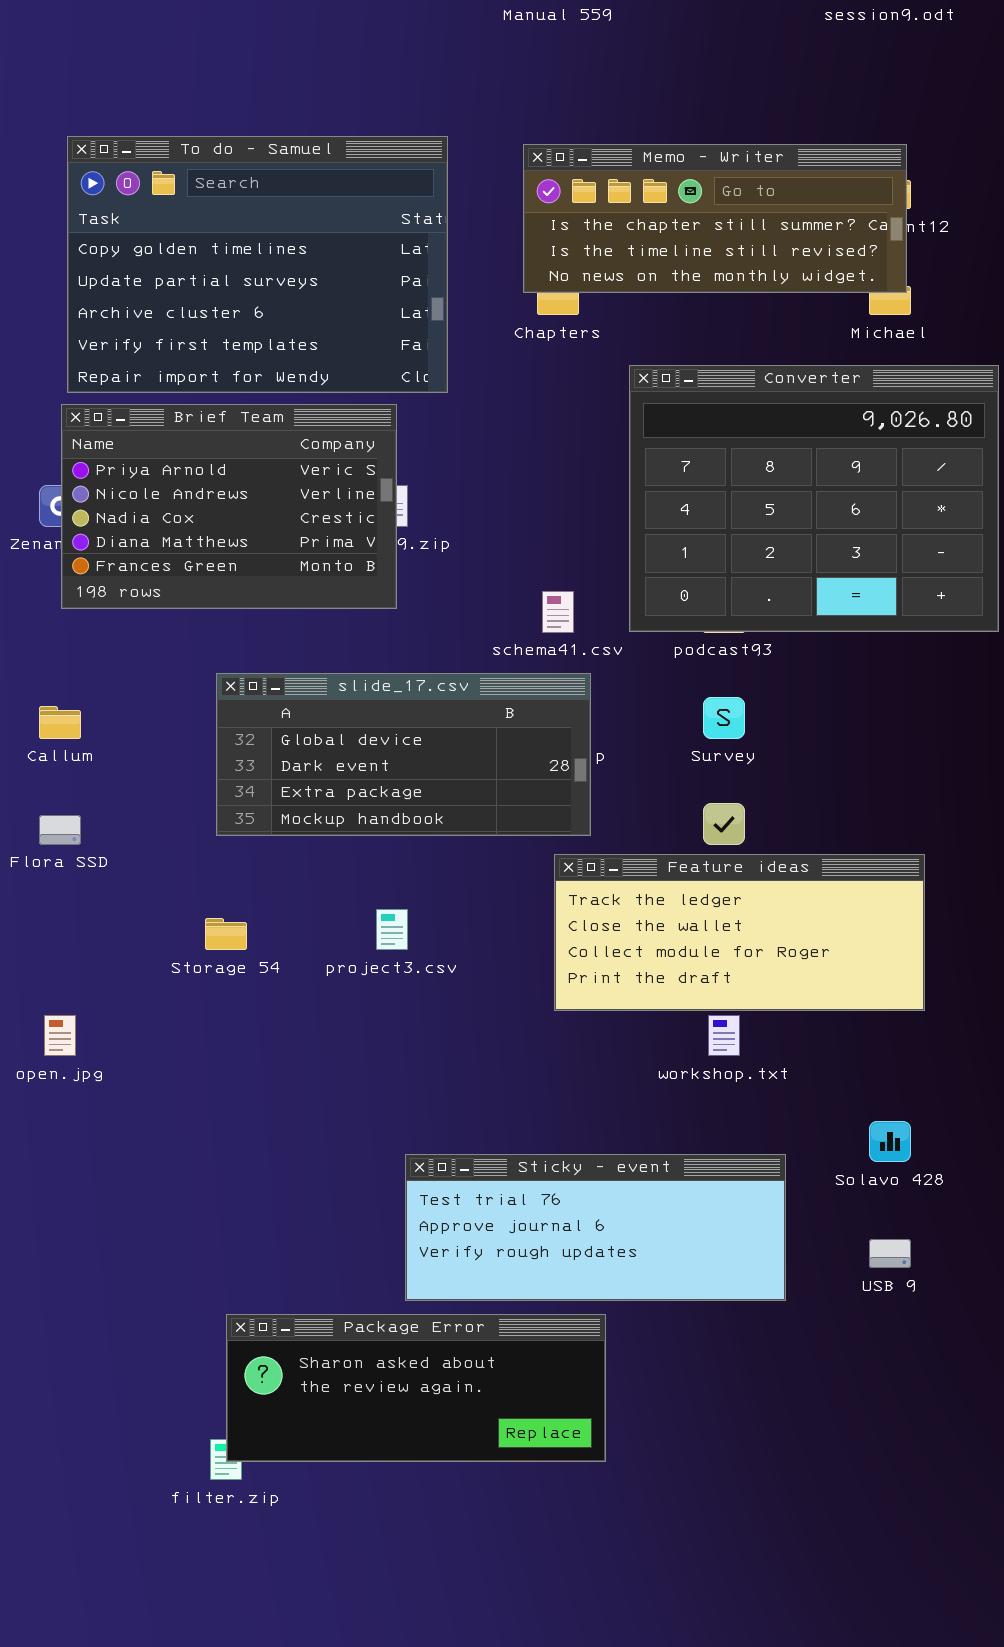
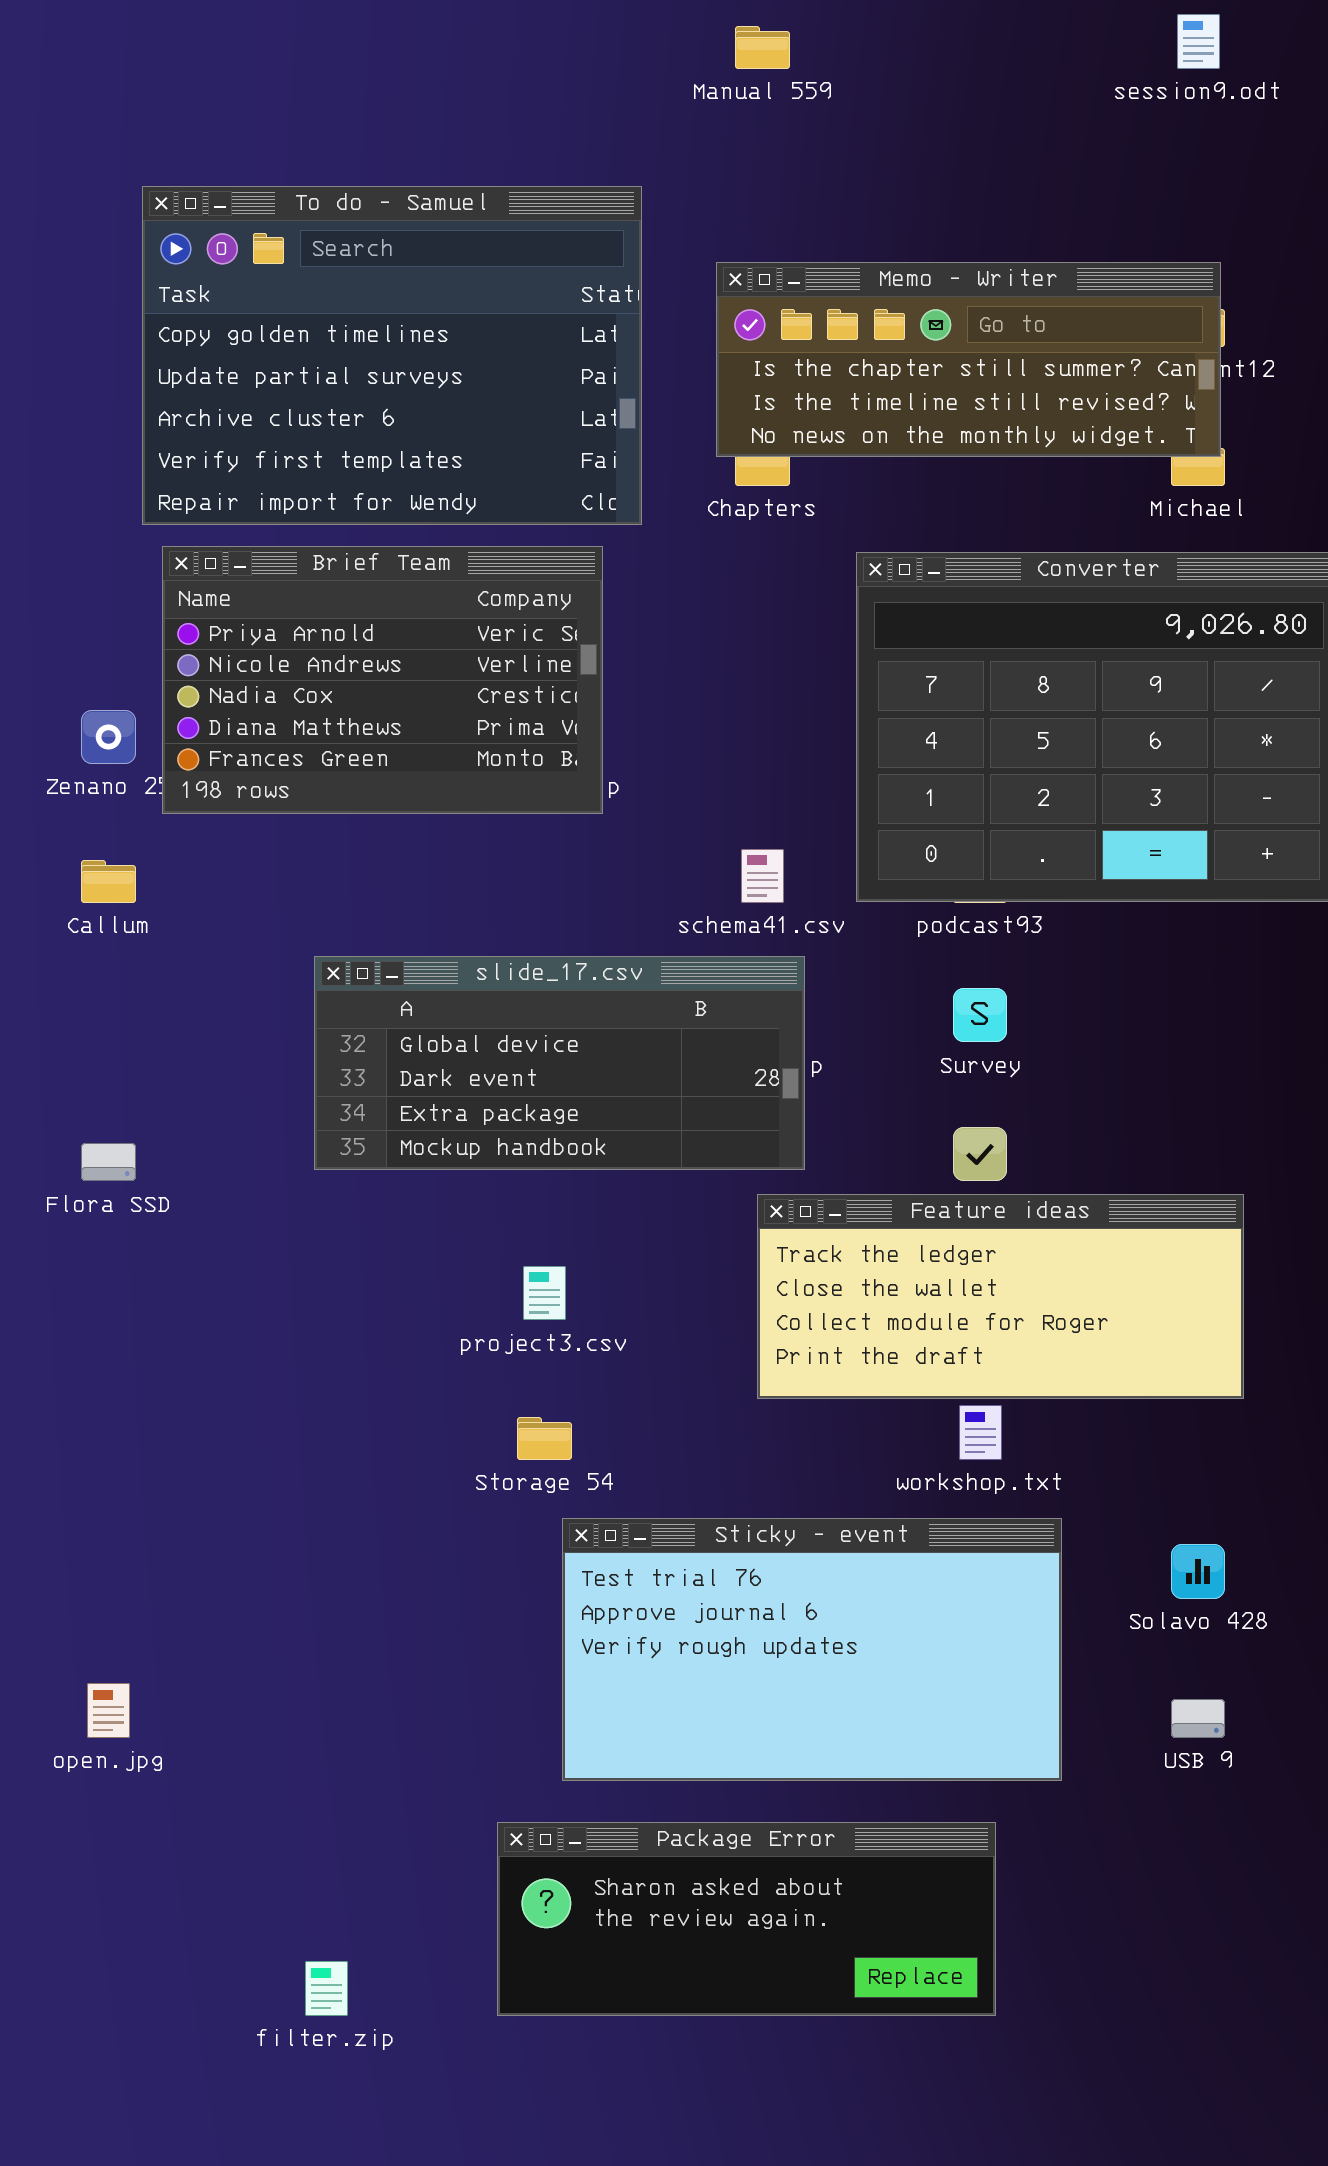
To do - Samuel: [67,136,448,393] -> [142,186,642,525], moved
Brief Team: [61,404,397,609] -> [162,546,603,814], moved
Callum: [39,706,81,739] -> [81,860,136,903], moved
Storage 54: [205,918,247,950] -> [517,1417,572,1460], moved
open.jpg: [44,1015,76,1056] -> [87,1683,130,1738], moved
Sticky - event: [405,1154,786,1301] -> [562,1518,1062,1781], resized
Package Error: [226,1314,606,1462] -> [497,1822,996,2016], moved

